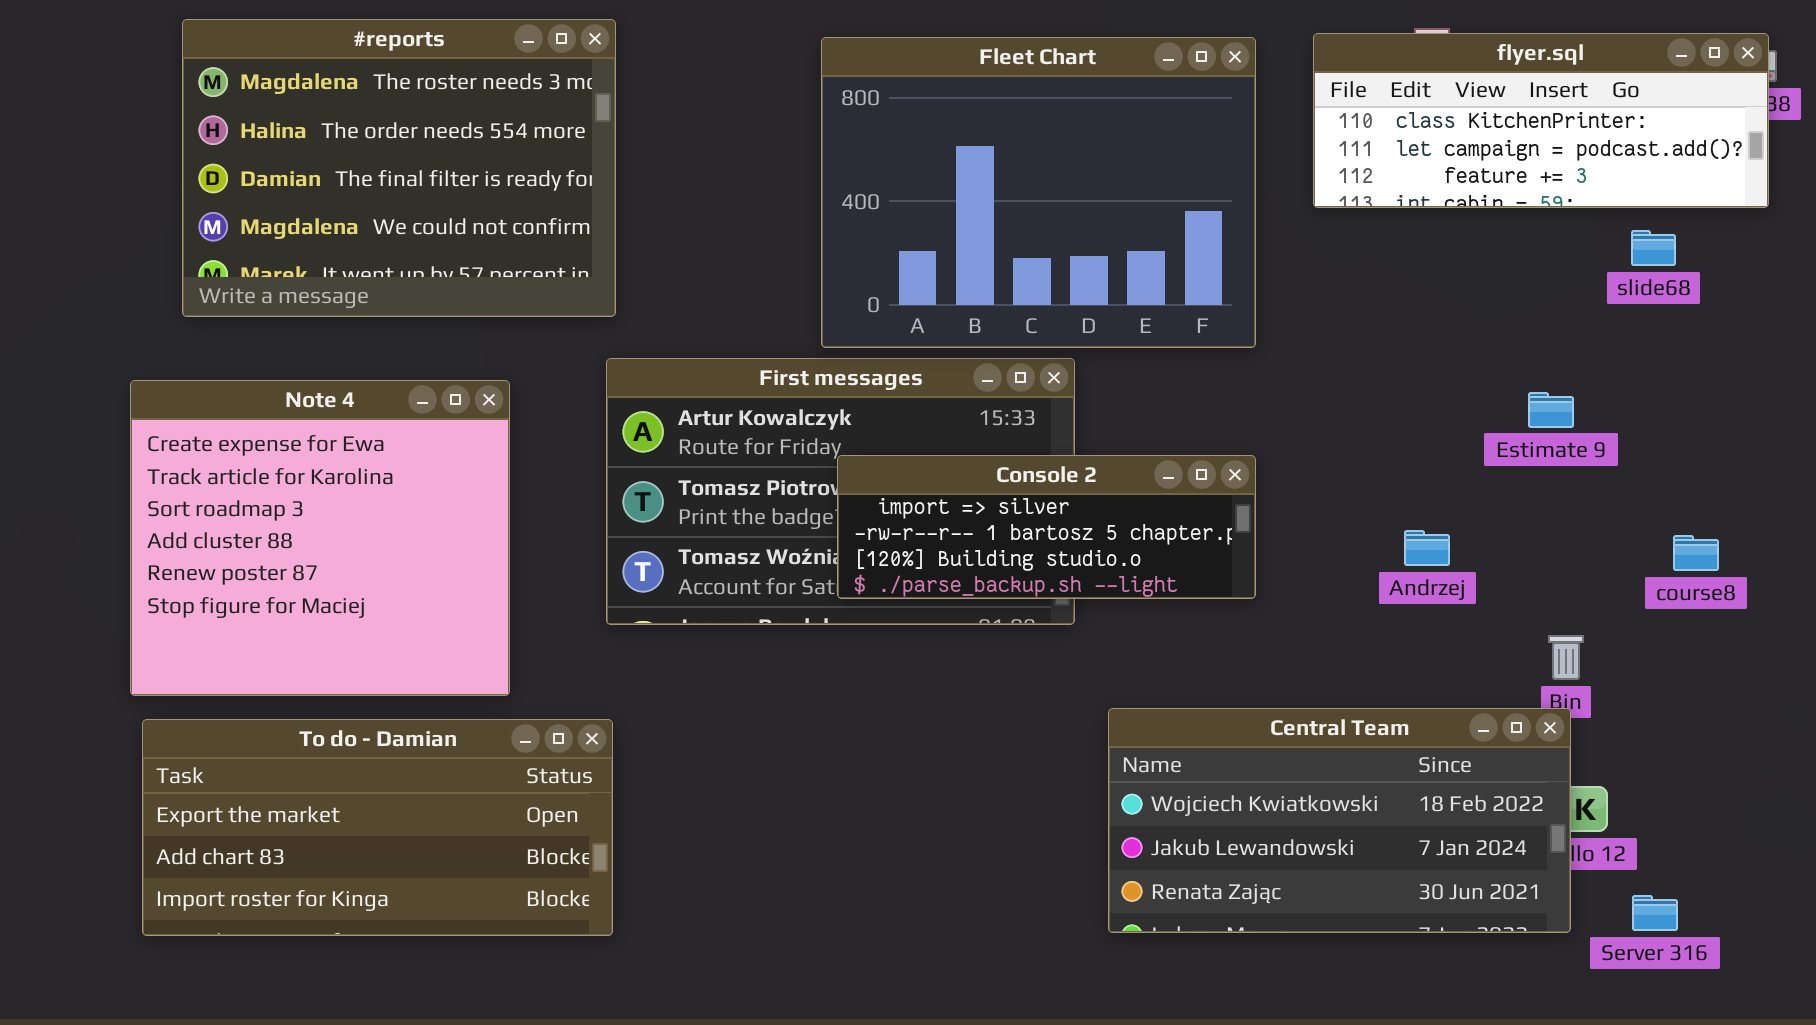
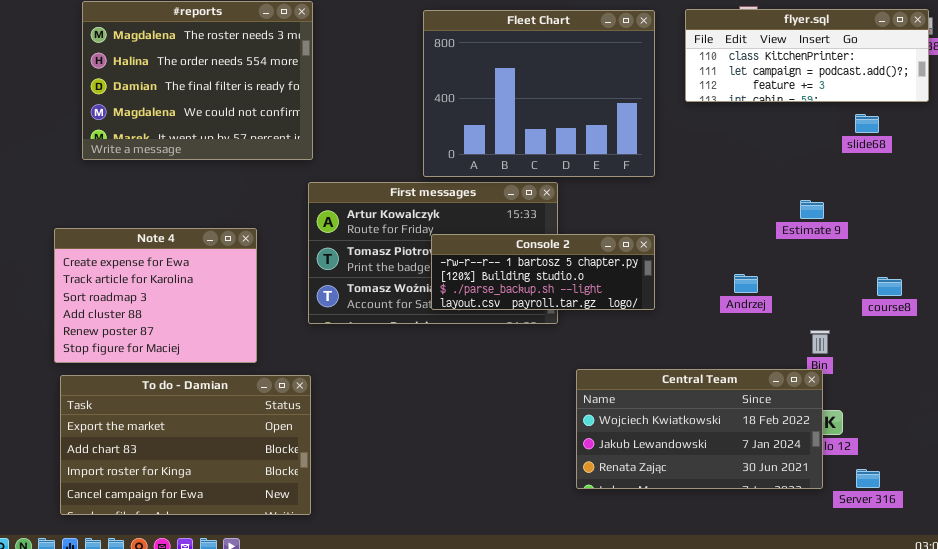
Note 4: [130,380,510,696] -> [54,228,257,363], resized
Console 2: [837,455,1256,599] -> [431,234,655,310], scrolled down 1 row
To do - Damian: [142,719,613,936] -> [60,375,311,515], resized

